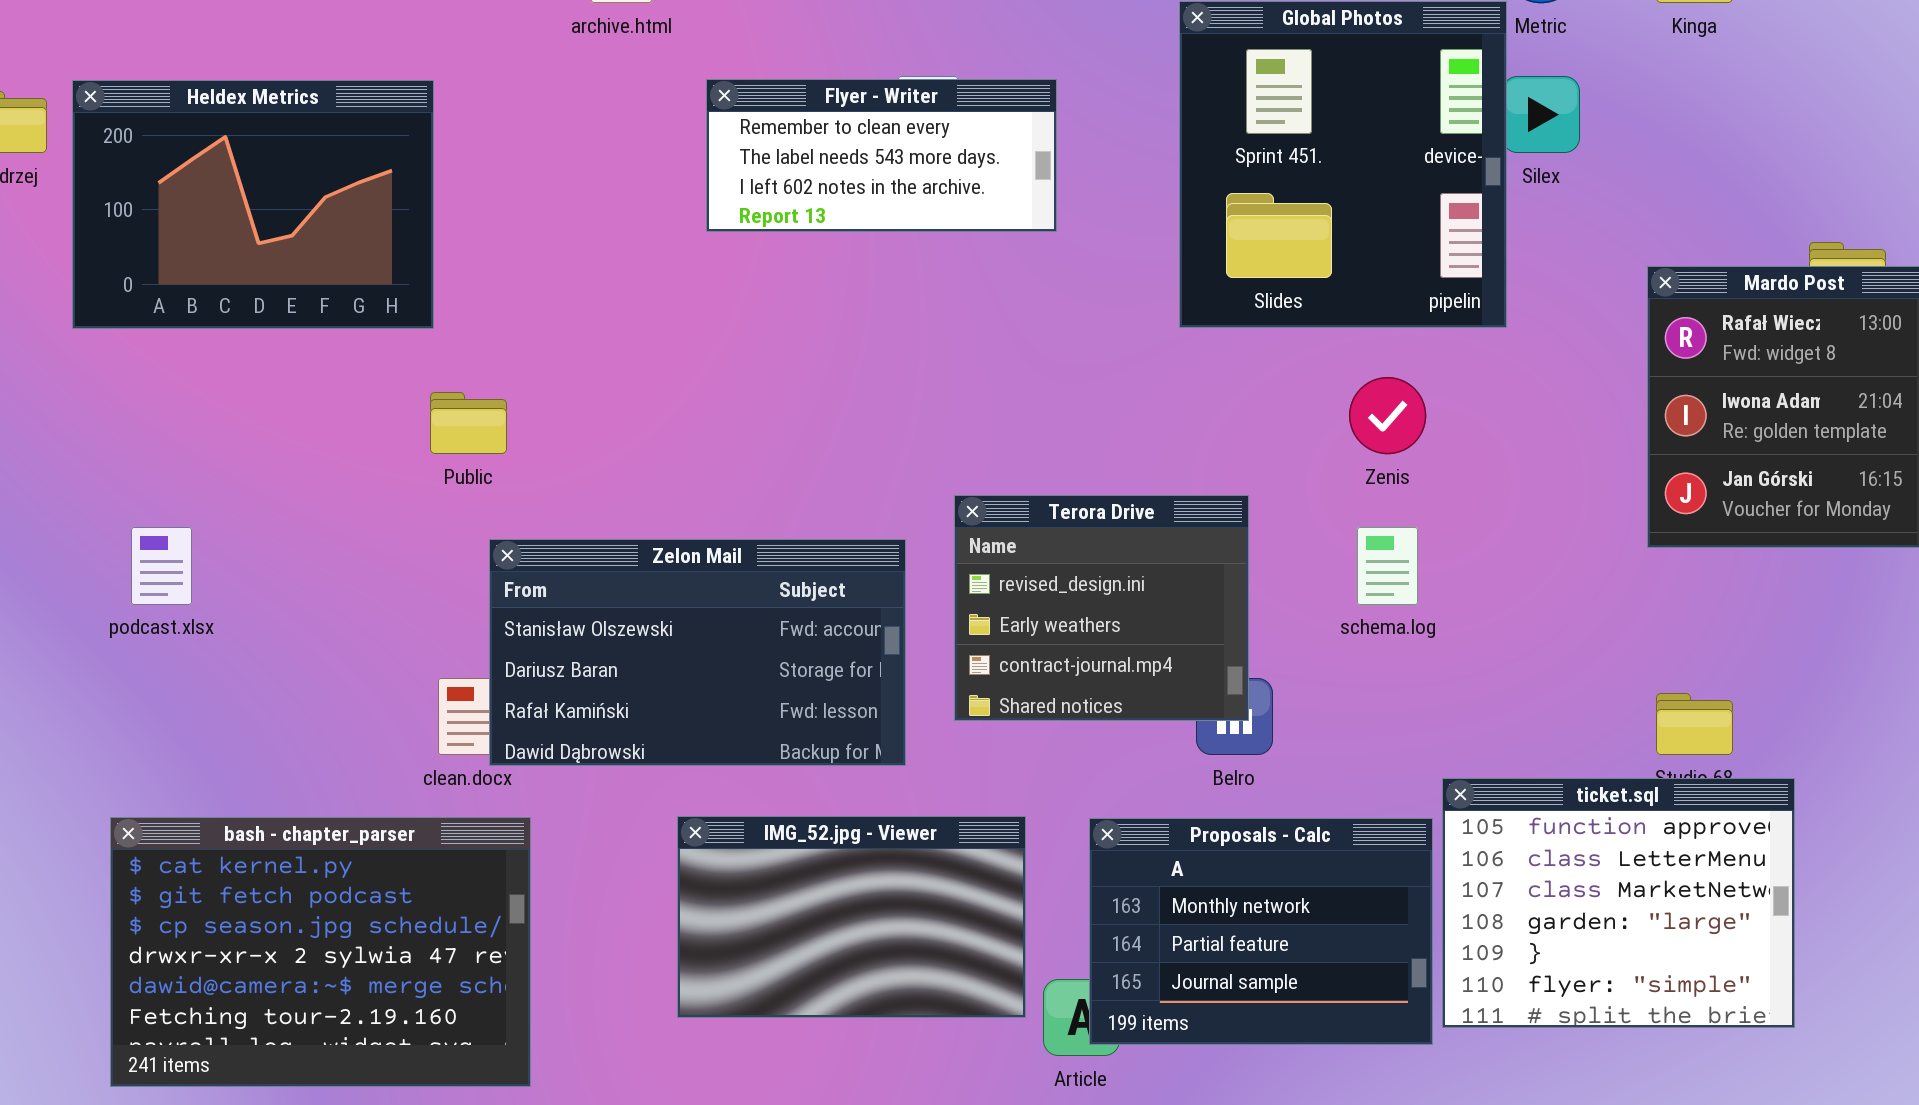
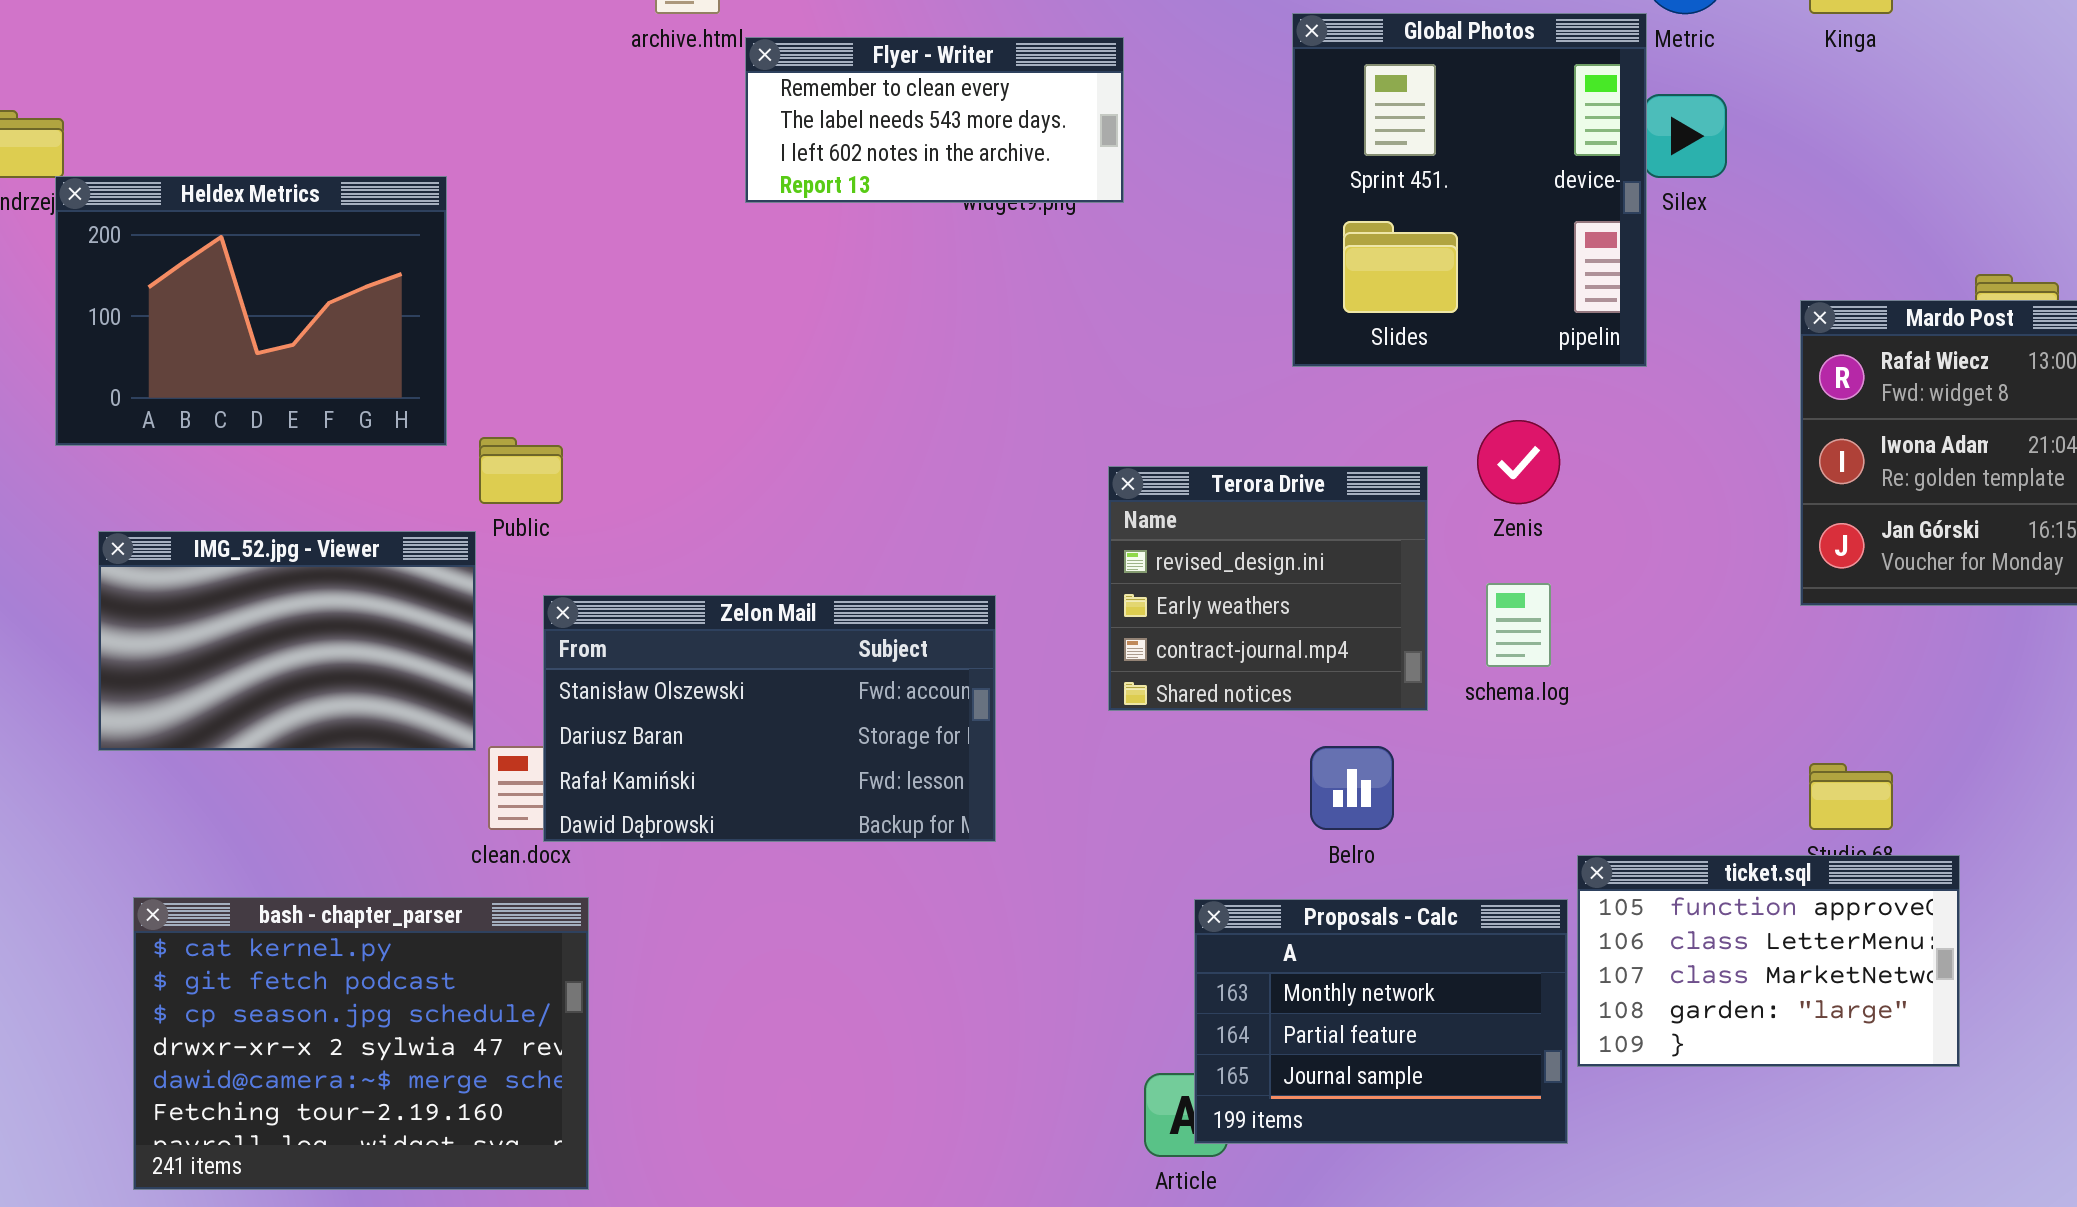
Flyer - Writer: [706,79,1057,232] -> [745,37,1124,203], moved
Heldex Metrics: [72,80,434,329] -> [55,176,447,446], moved
Terora Drive: [954,495,1249,721] -> [1108,466,1428,711], moved
ticket.sql: [1442,778,1795,1028] -> [1577,855,1960,1067], resized
IMG_52.jpg - Viewer: [677,816,1026,1018] -> [98,531,476,751], moved

